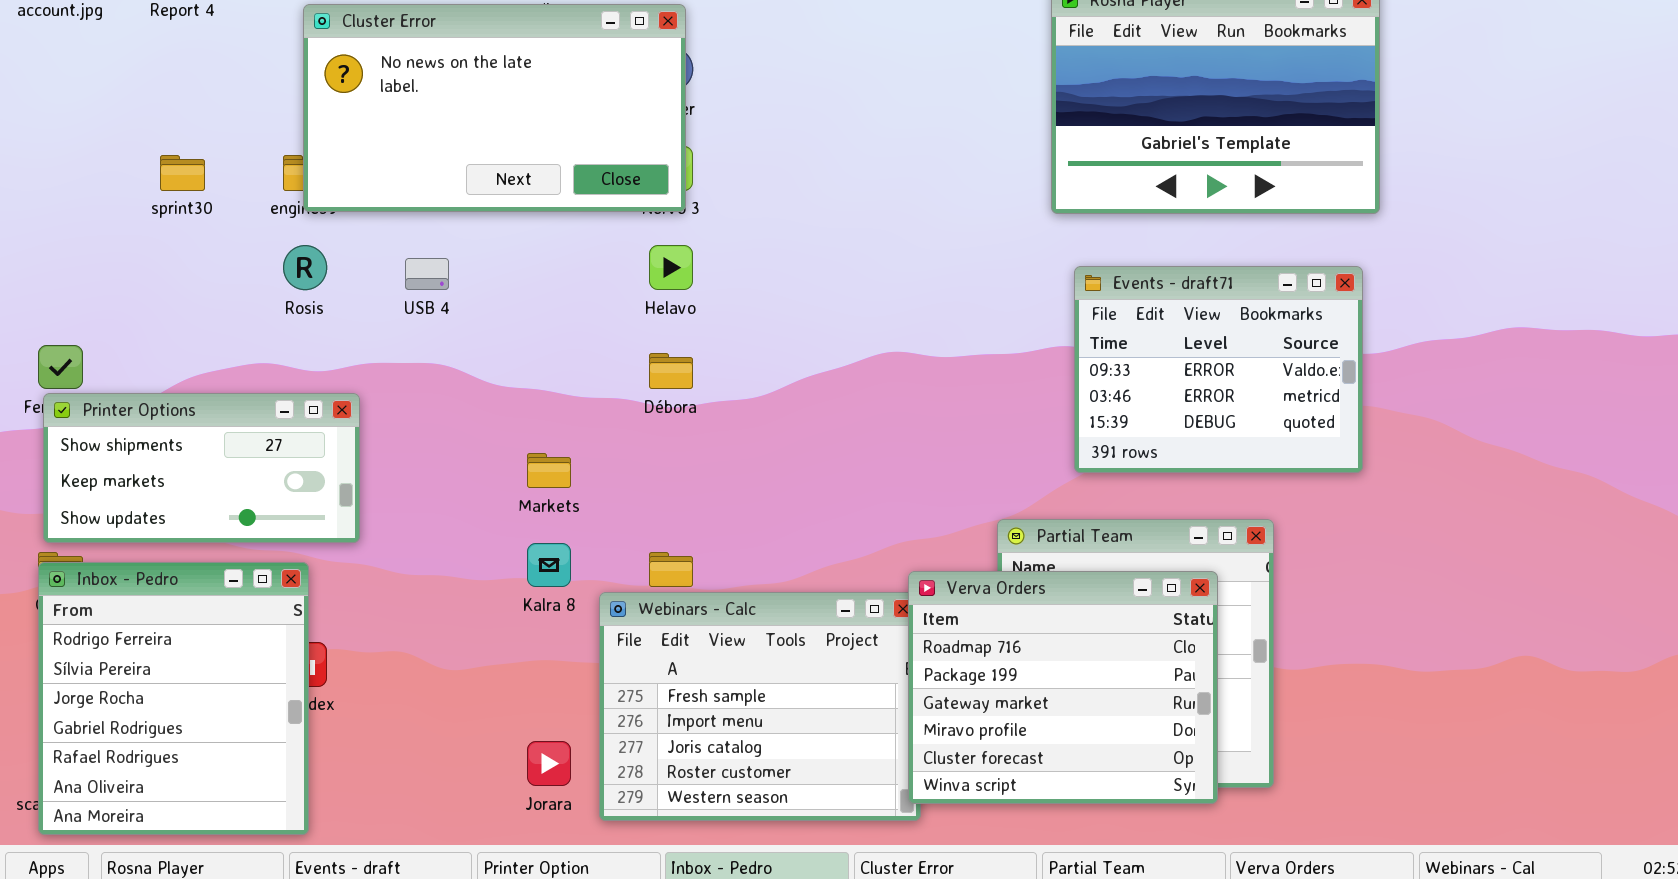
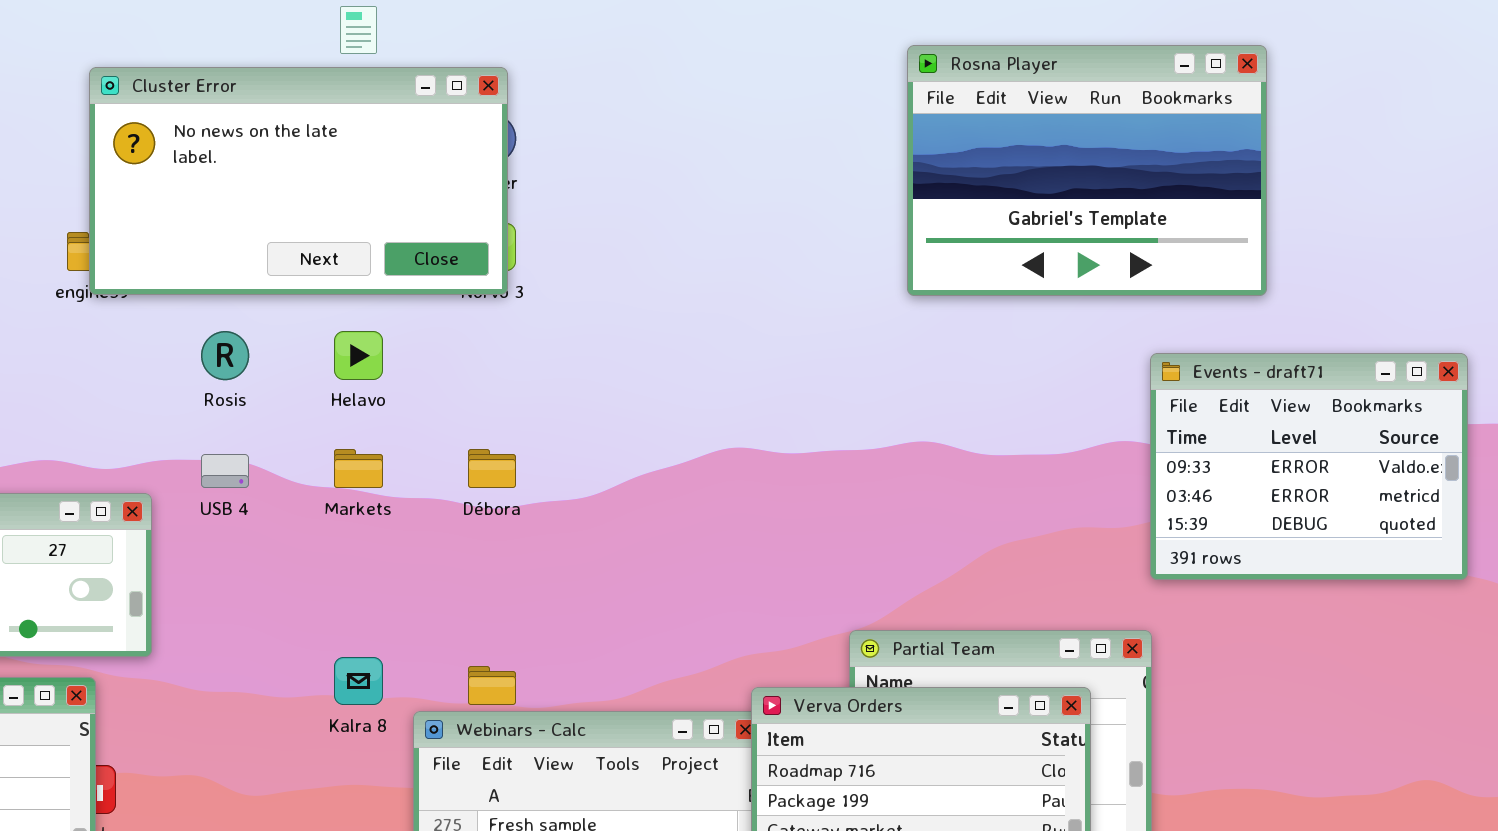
Rosis: [283,245,327,290] -> [201,331,249,380], moved
Helavo: [649,245,693,290] -> [334,331,383,380], moved
USB 4: [405,258,449,290] -> [201,454,249,488], moved
Events - draft71: [1074,266,1363,473] -> [1150,353,1468,580], moved
Markets: [527,453,571,488] -> [334,449,383,488], moved

